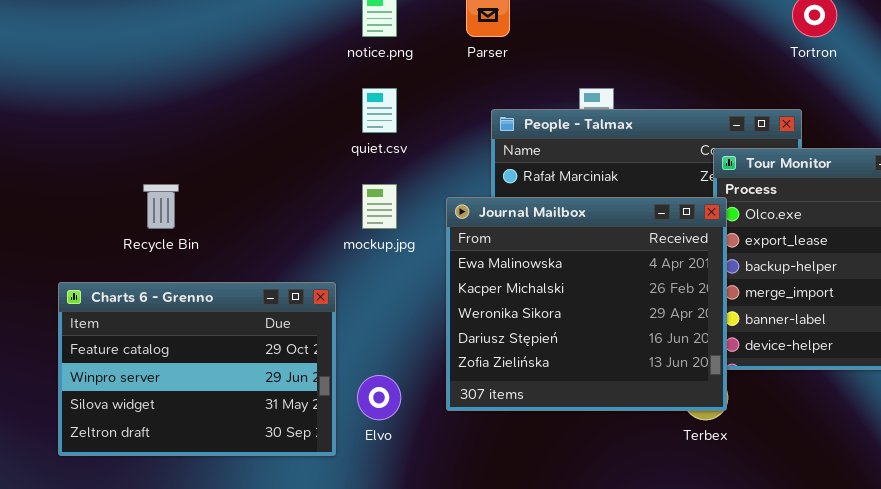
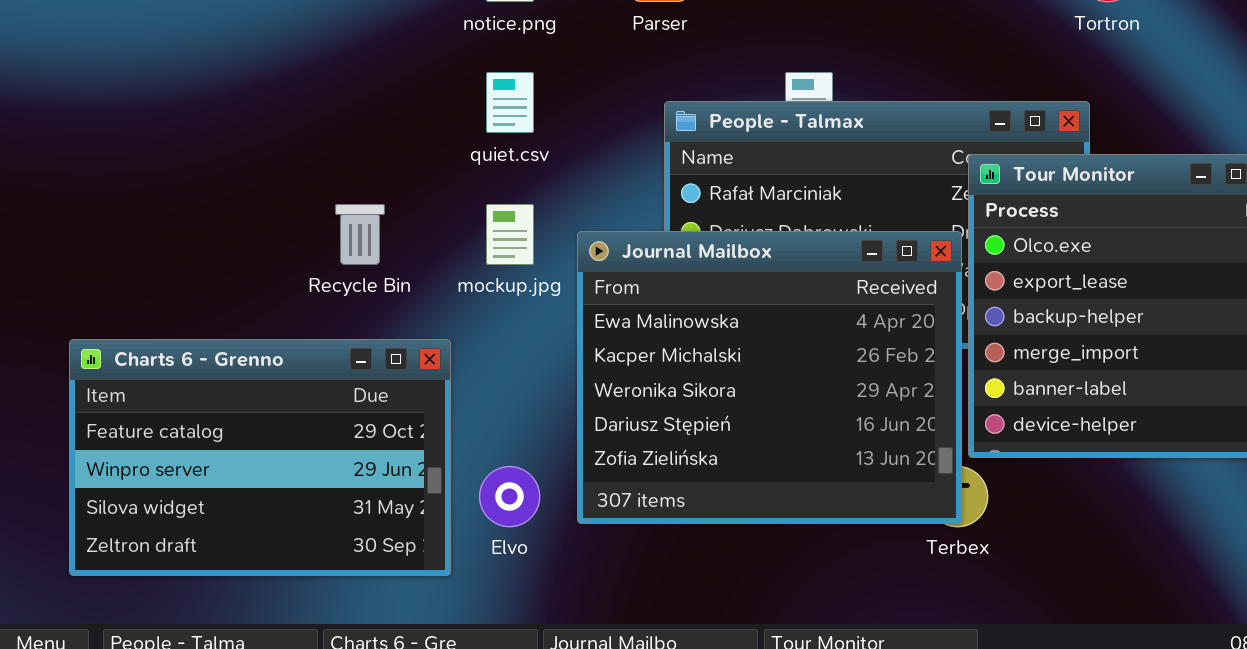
Recycle Bin: [143,184,179,229] -> [335,204,385,265], moved
Journal Mailbox: [446,197,727,411] -> [577,231,962,524], moved

